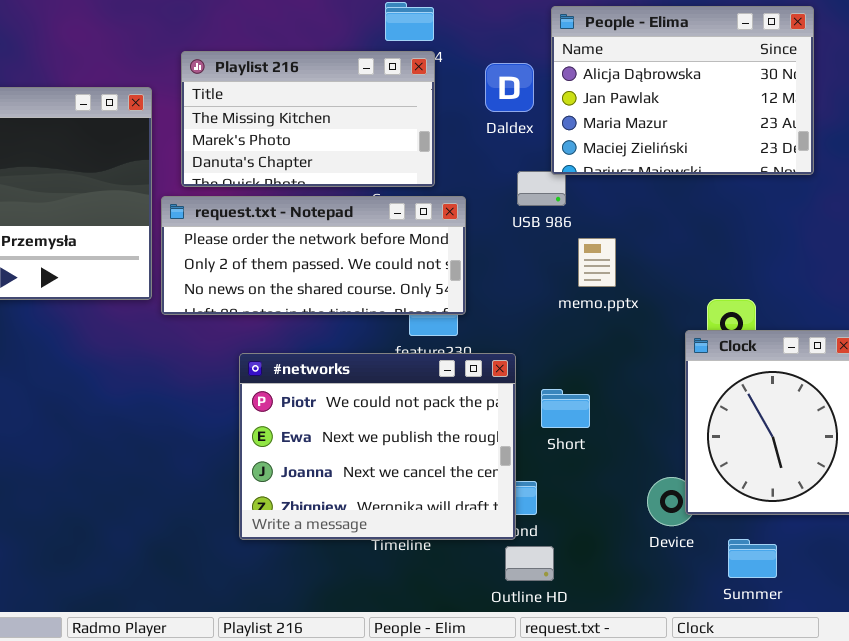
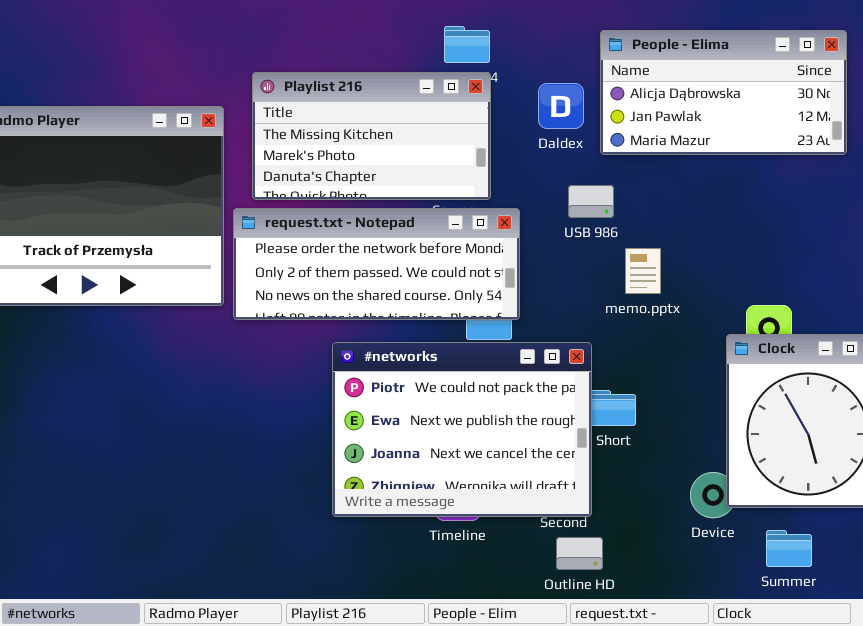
People - Elima: [551,6,814,175] -> [600,30,847,155], resized
#networks: [239,353,516,540] -> [332,342,592,517], moved

